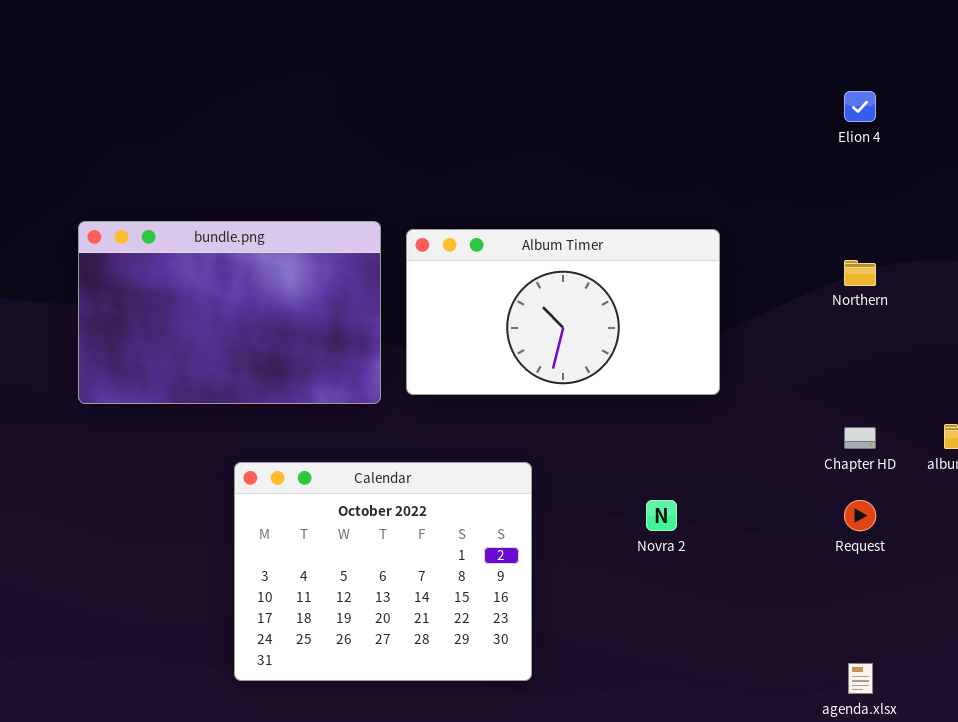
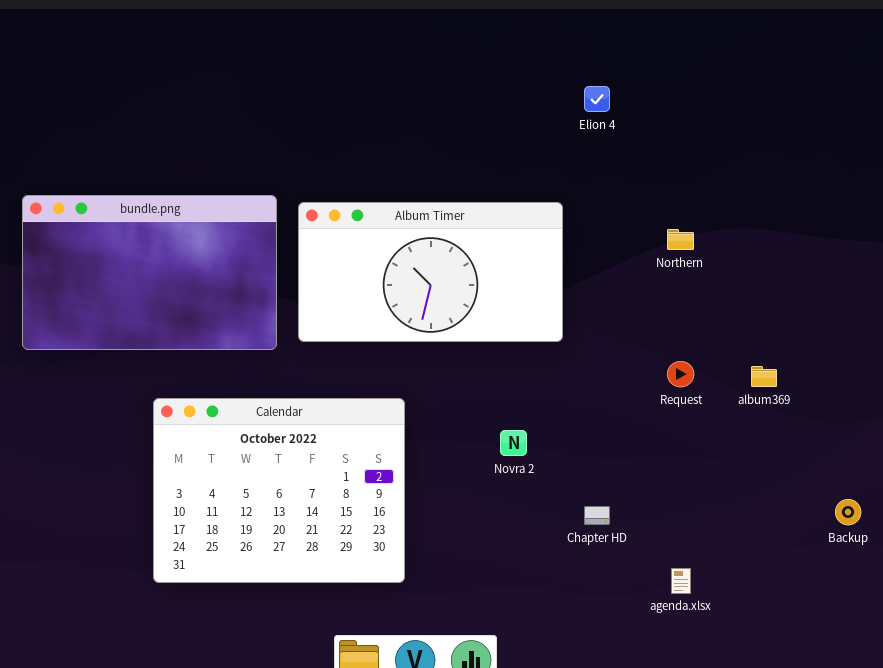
Elion 4: [844,91,876,122] -> [584,86,610,112], moved
Chapter HD: [844,427,876,449] -> [584,506,610,525], moved
Request: [844,500,876,531] -> [667,361,694,387], moved

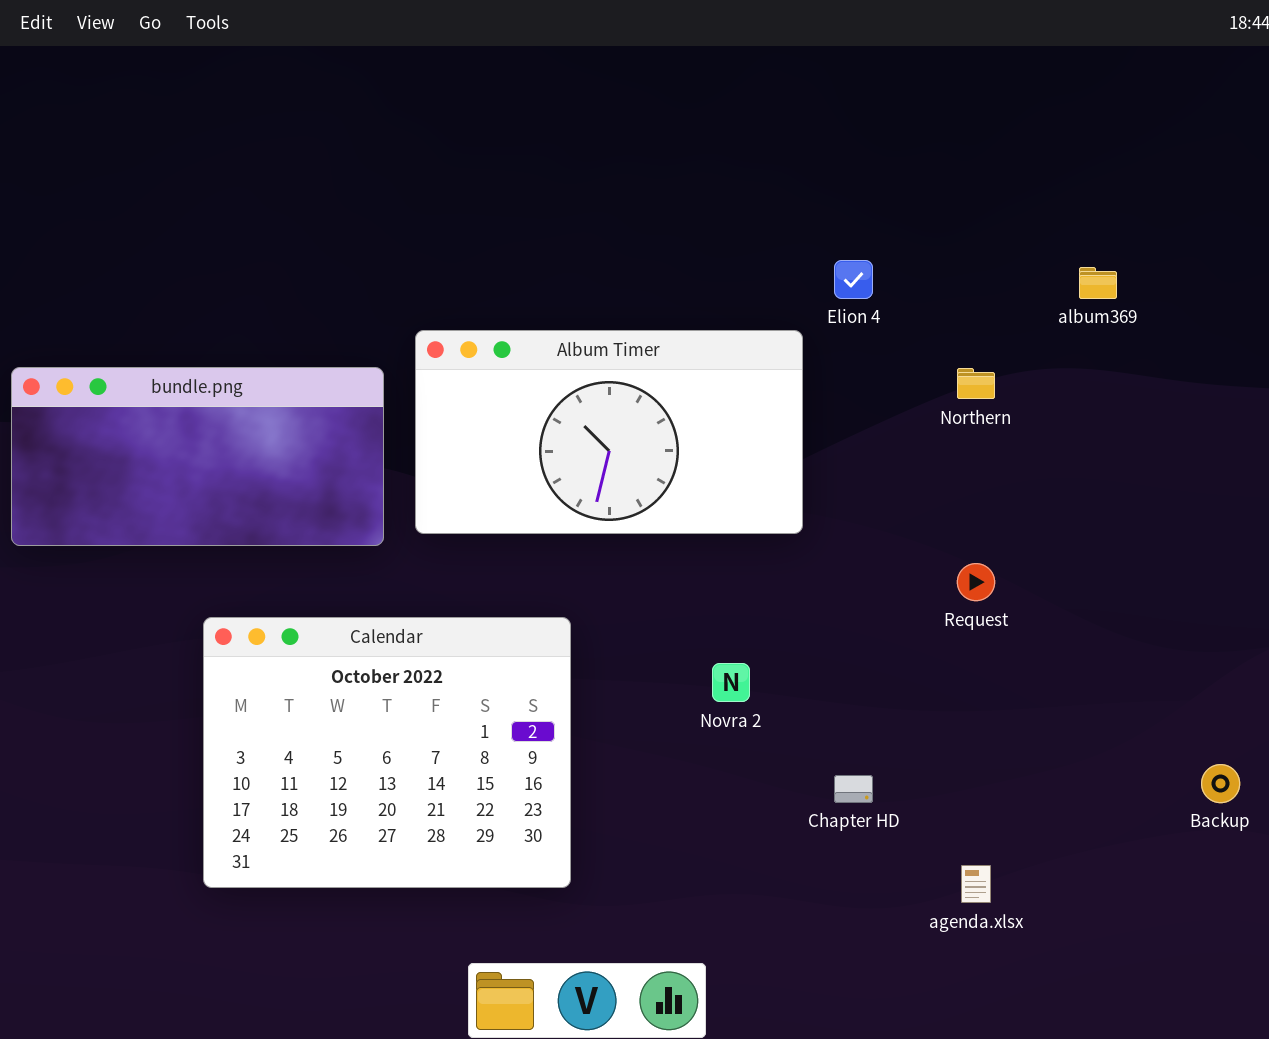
Elion 4: [584,86,610,112] -> [834,260,873,299], moved
bundle.png: [22,195,277,350] -> [11,367,384,546], resized
album369: [751,366,777,387] -> [1079,267,1117,299], moved

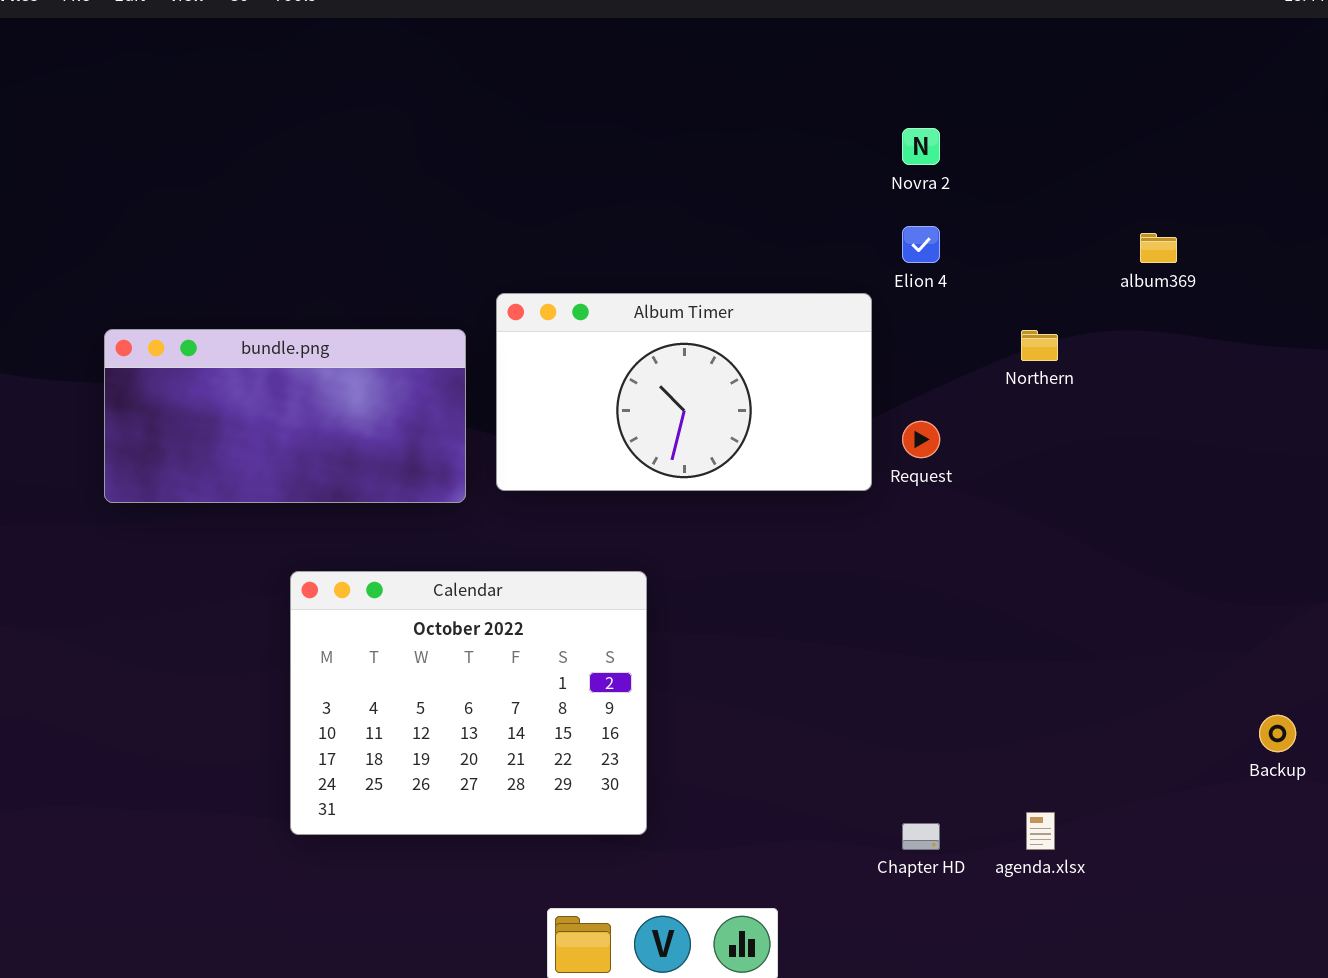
Request: [957,563,995,601] -> [902,421,940,458], moved
Novra 2: [712,663,750,702] -> [902,128,940,165], moved
Chapter HD: [834,775,873,803] -> [902,823,940,850], moved

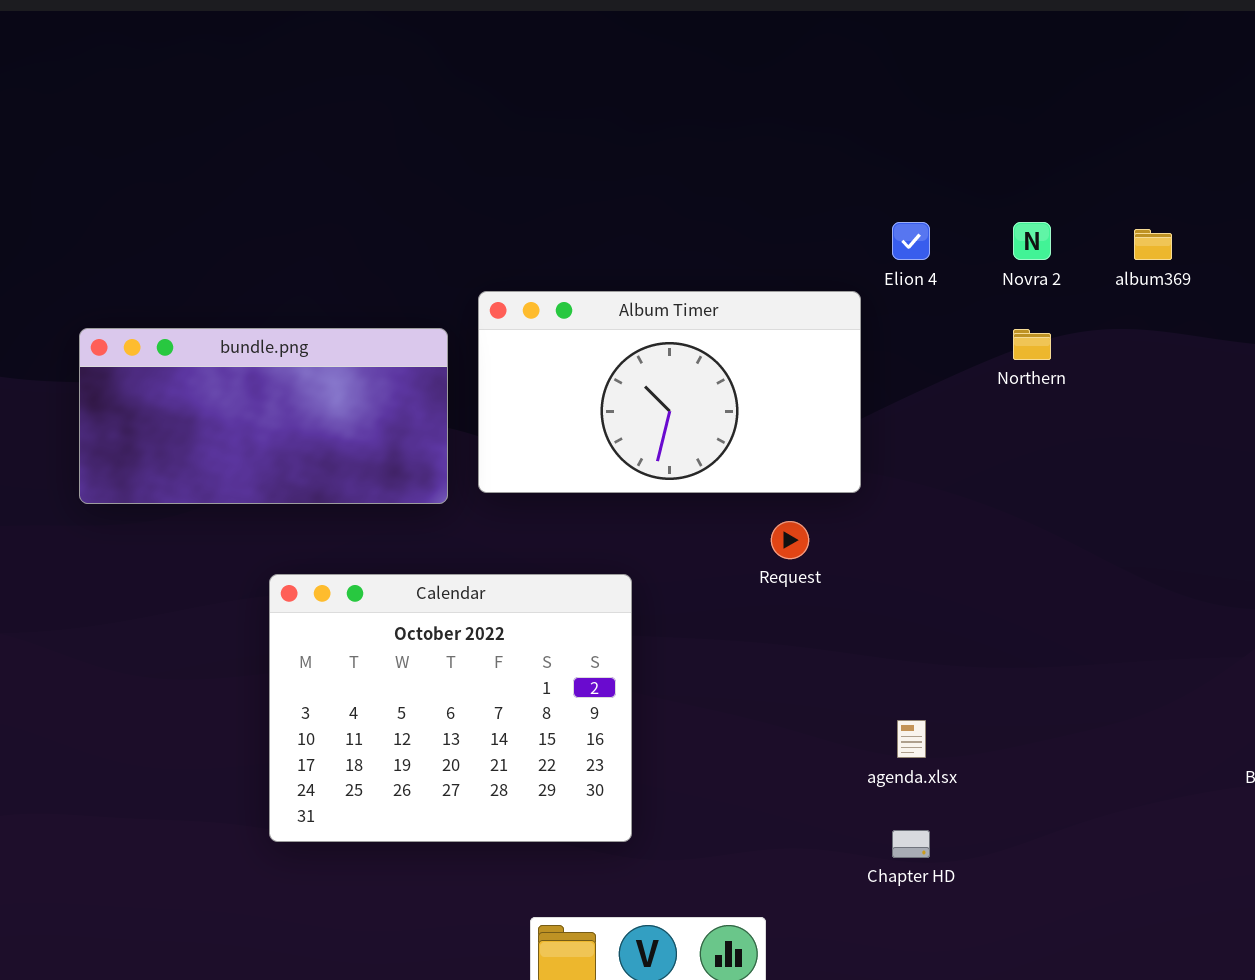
Novra 2: [902,128,940,165] -> [1013,222,1051,260], moved
Request: [902,421,940,458] -> [771,521,809,559], moved
agenda.xlsx: [1026,812,1055,850] -> [897,720,926,758], moved

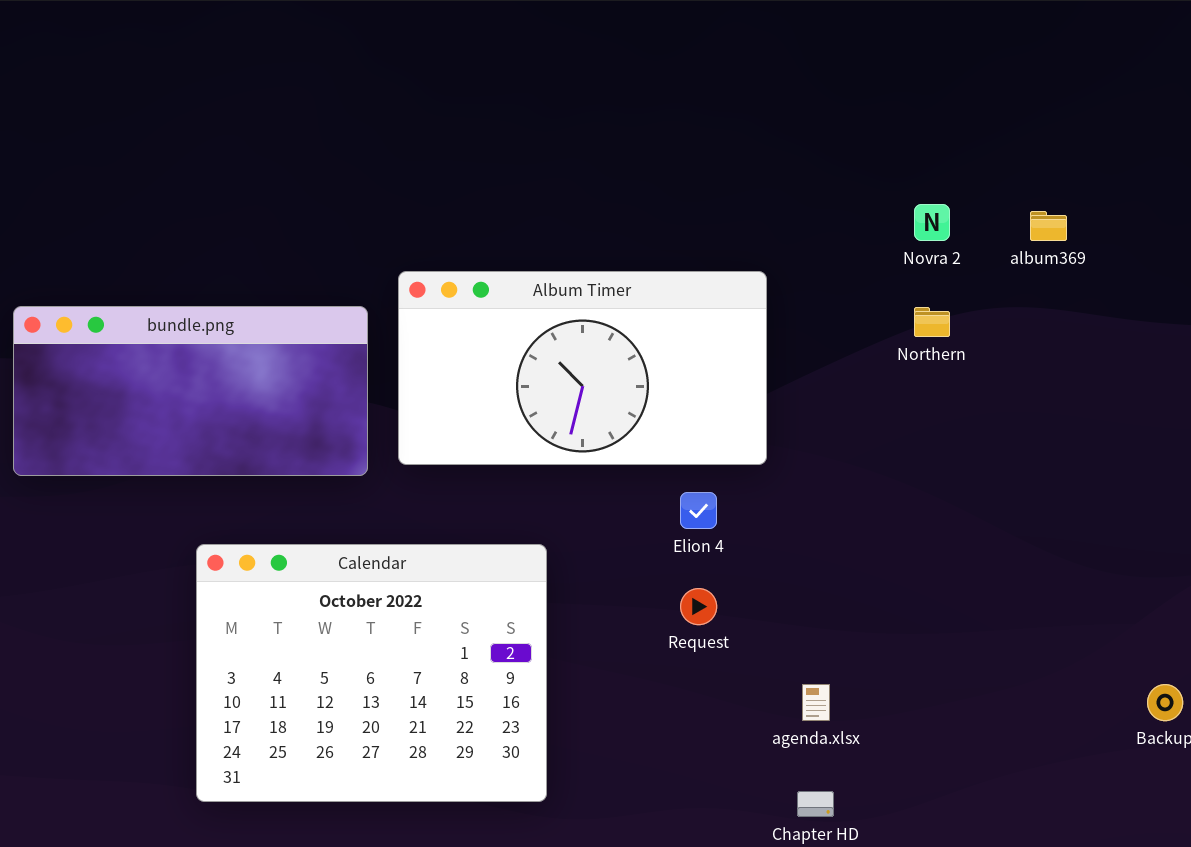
Elion 4: [892,222,930,260] -> [680,492,717,529], moved
Request: [771,521,809,559] -> [680,588,717,625], moved

